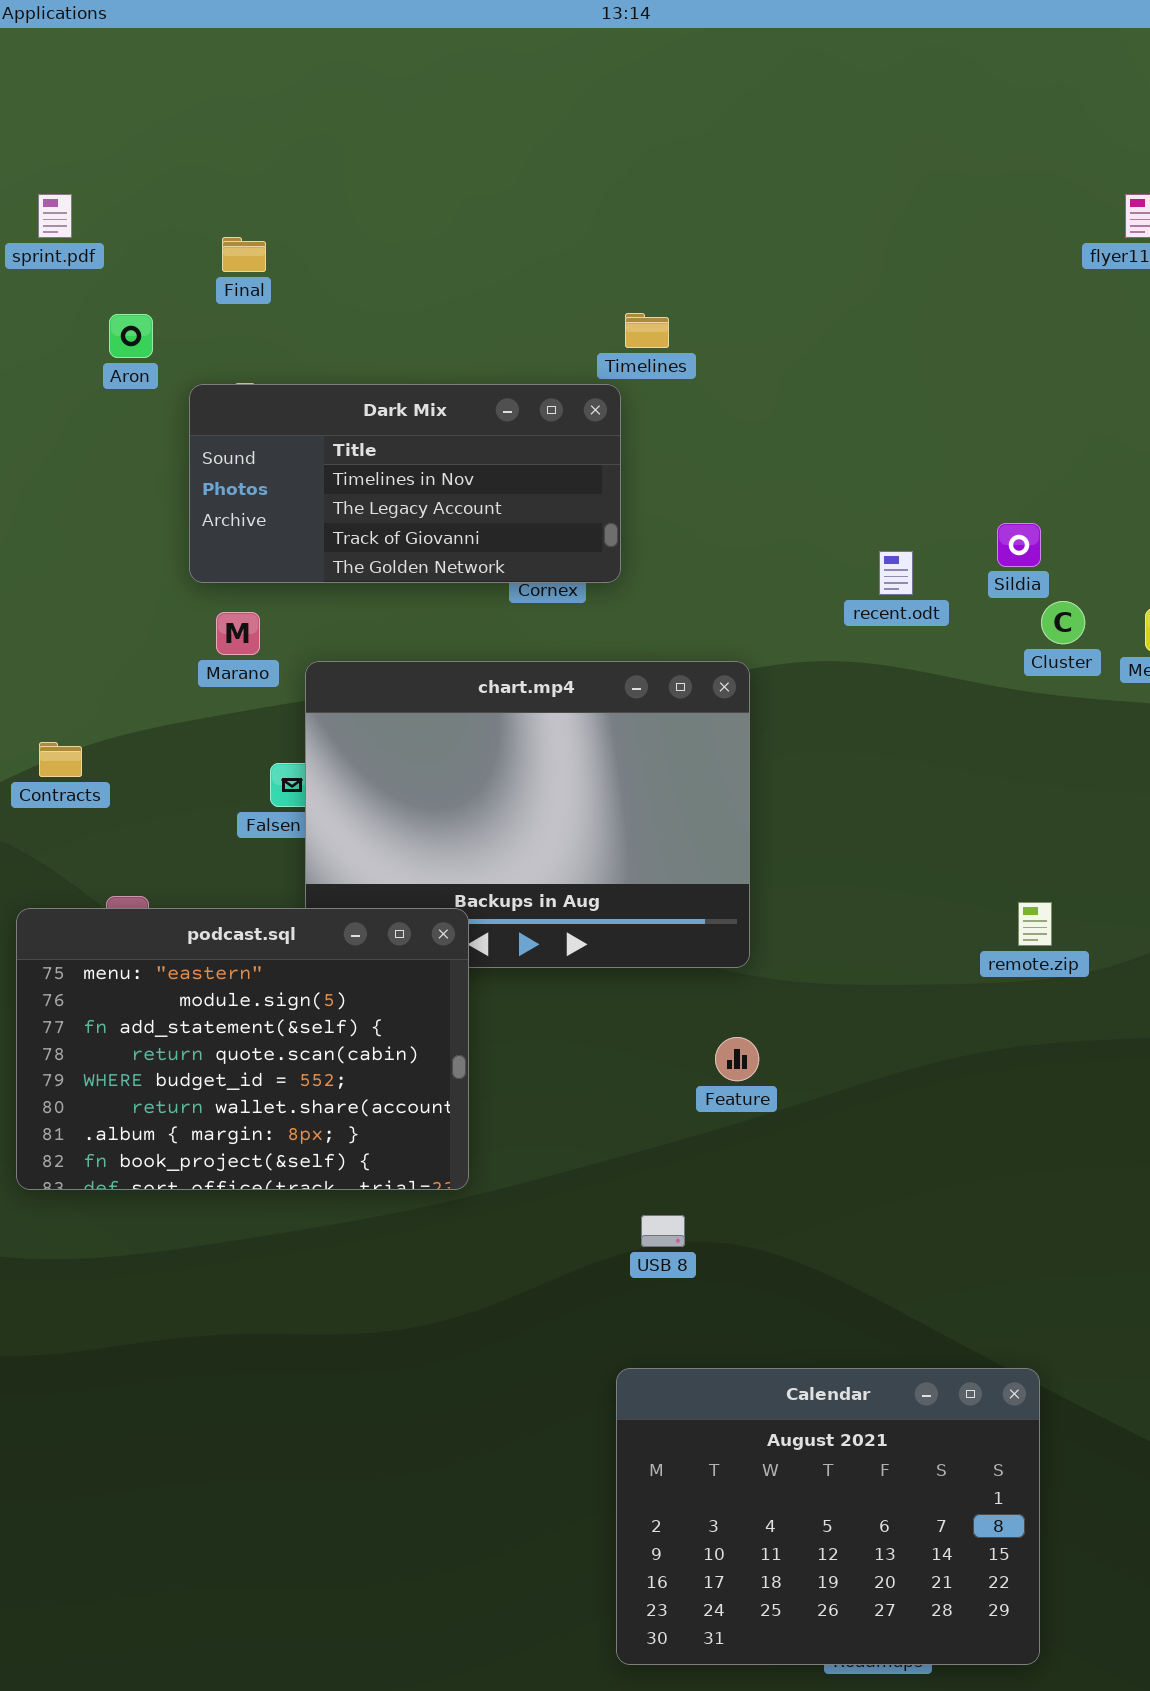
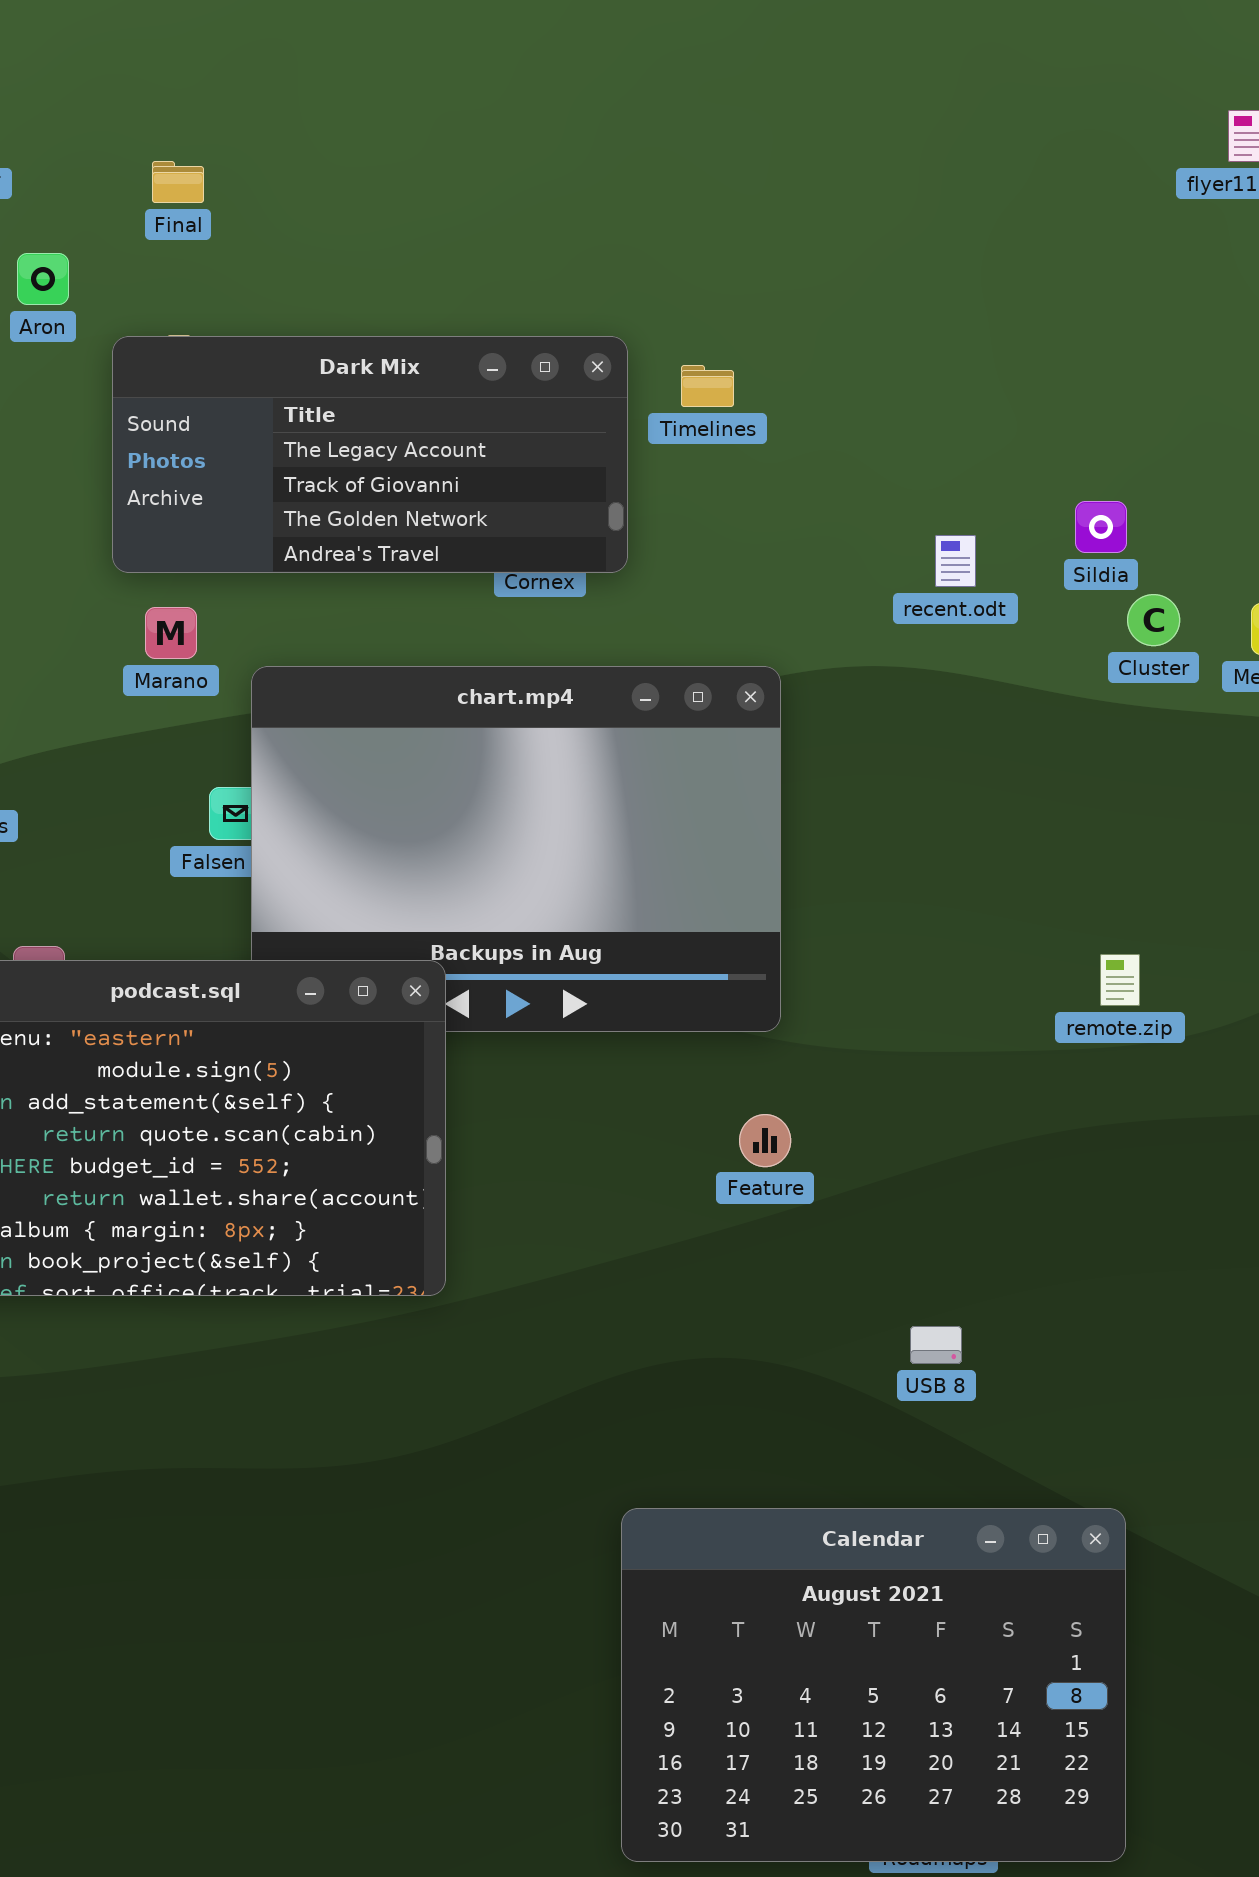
Timelines: [625,313,669,348] -> [681,365,734,407], moved
Dark Mix: [189,384,621,583] -> [112,336,628,573], scrolled down 1 row
USB 8: [641,1215,685,1247] -> [910,1326,962,1364], moved

